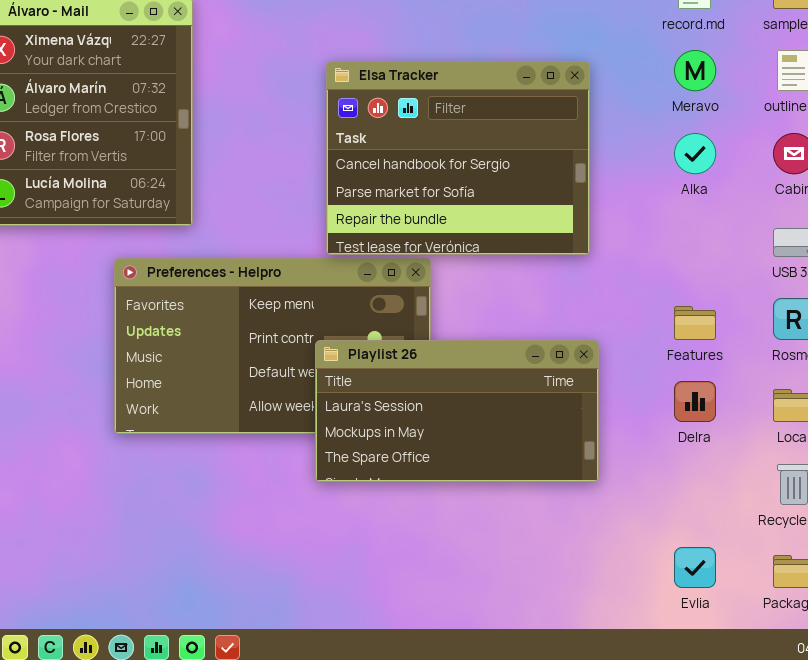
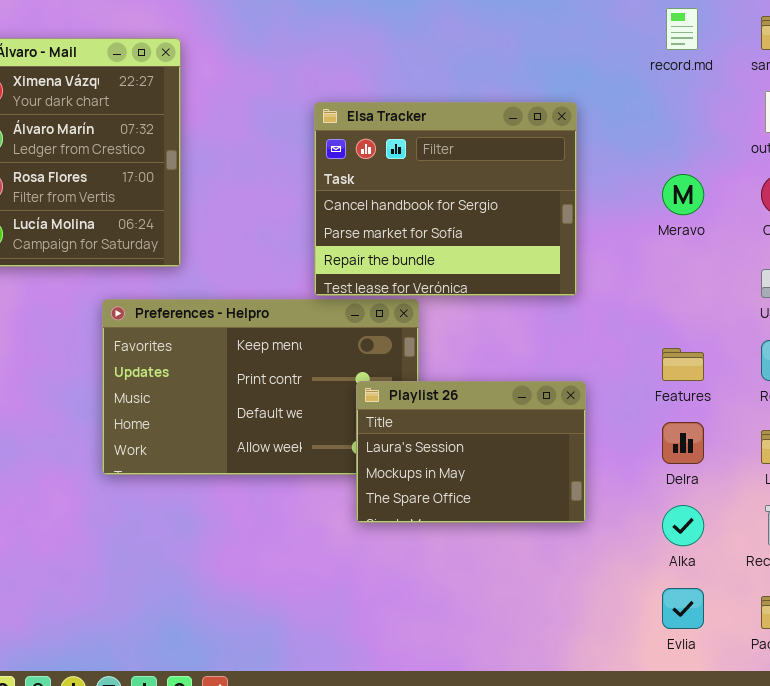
Meravo: [674,50,716,91] -> [662,174,704,215], moved
Alka: [674,133,716,174] -> [662,505,704,546], moved
Playlist 26: [315,340,599,482] -> [356,381,586,523], resized

